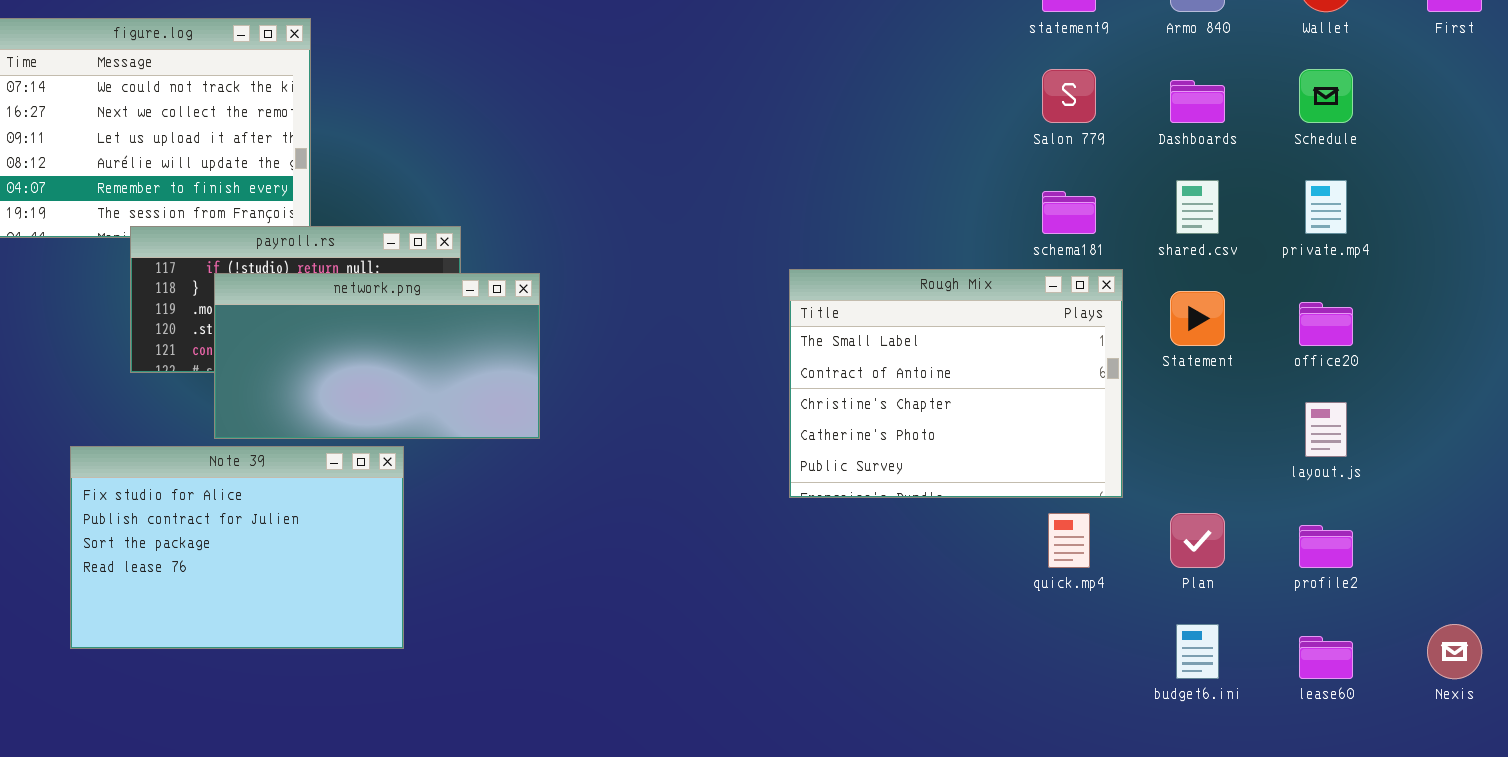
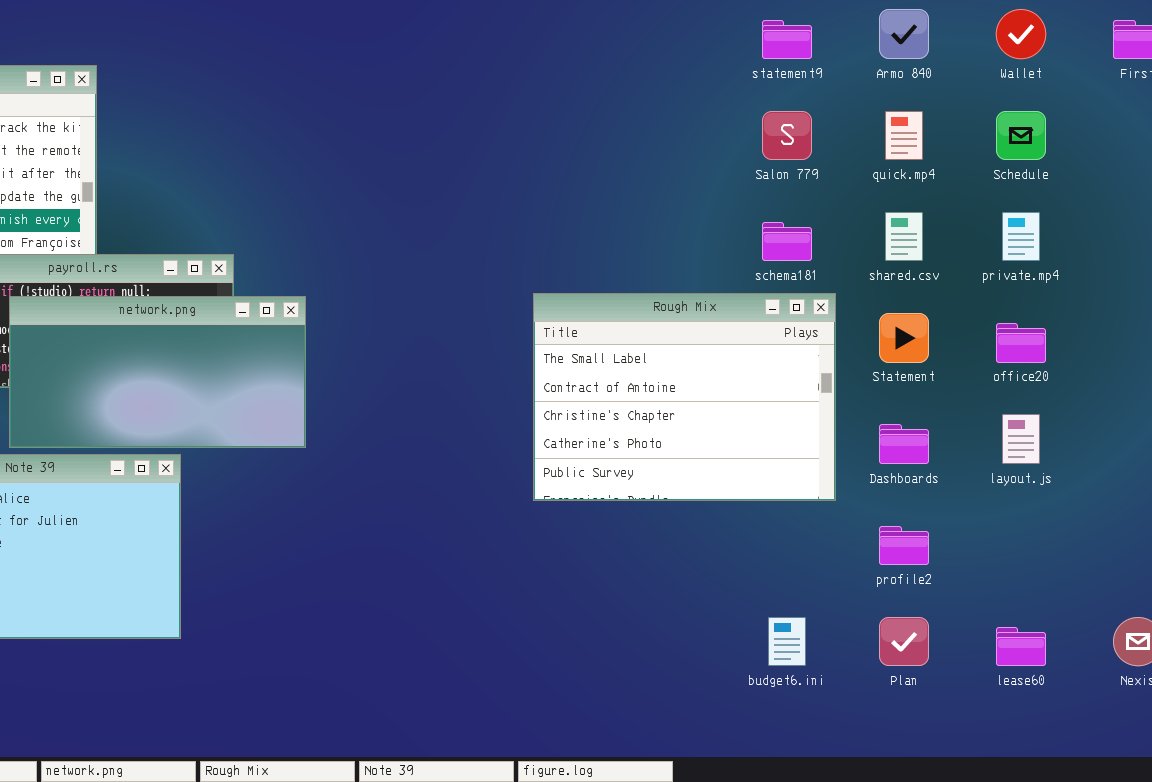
Dashboards: [1170,80,1225,123] -> [879,424,929,464], moved
quick.mp4: [1048,513,1090,568] -> [885,111,923,160], moved
Plan: [1170,513,1225,568] -> [879,617,929,666], moved
profile2: [1299,525,1353,568] -> [879,526,929,565], moved
budget6.ini: [1176,624,1219,679] -> [768,617,806,666], moved

